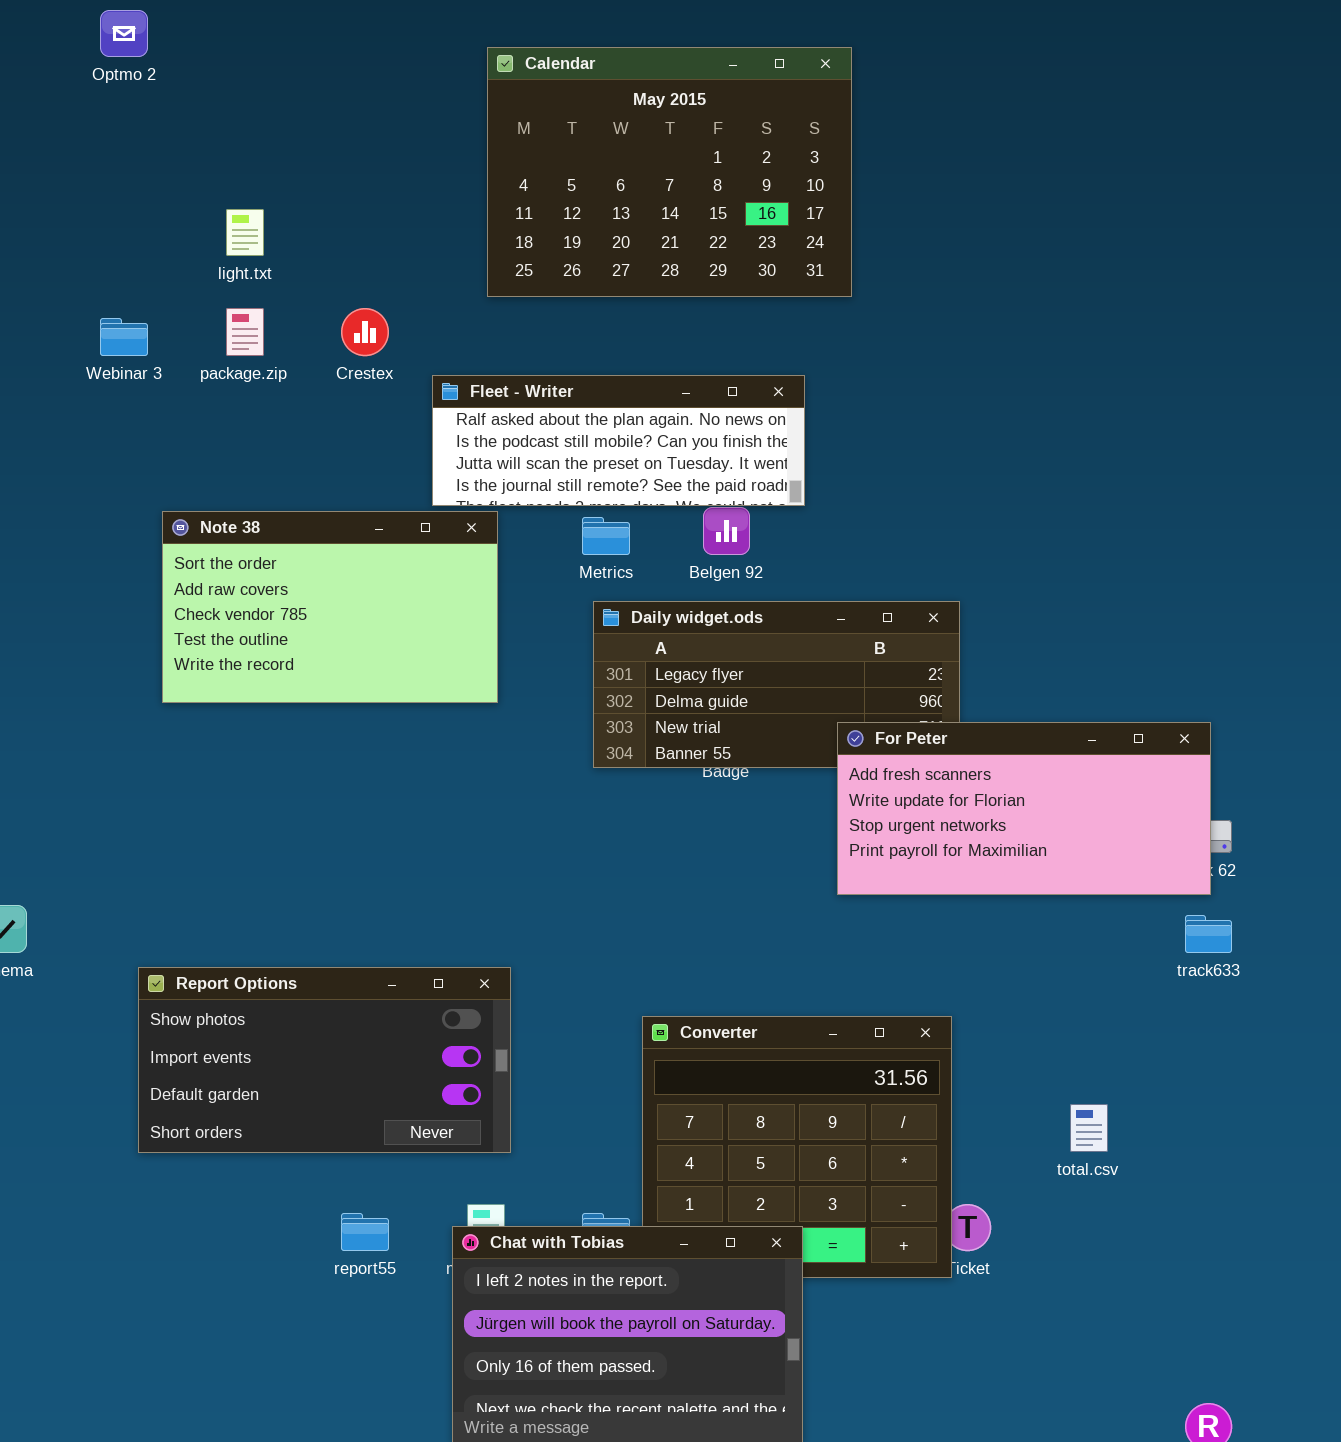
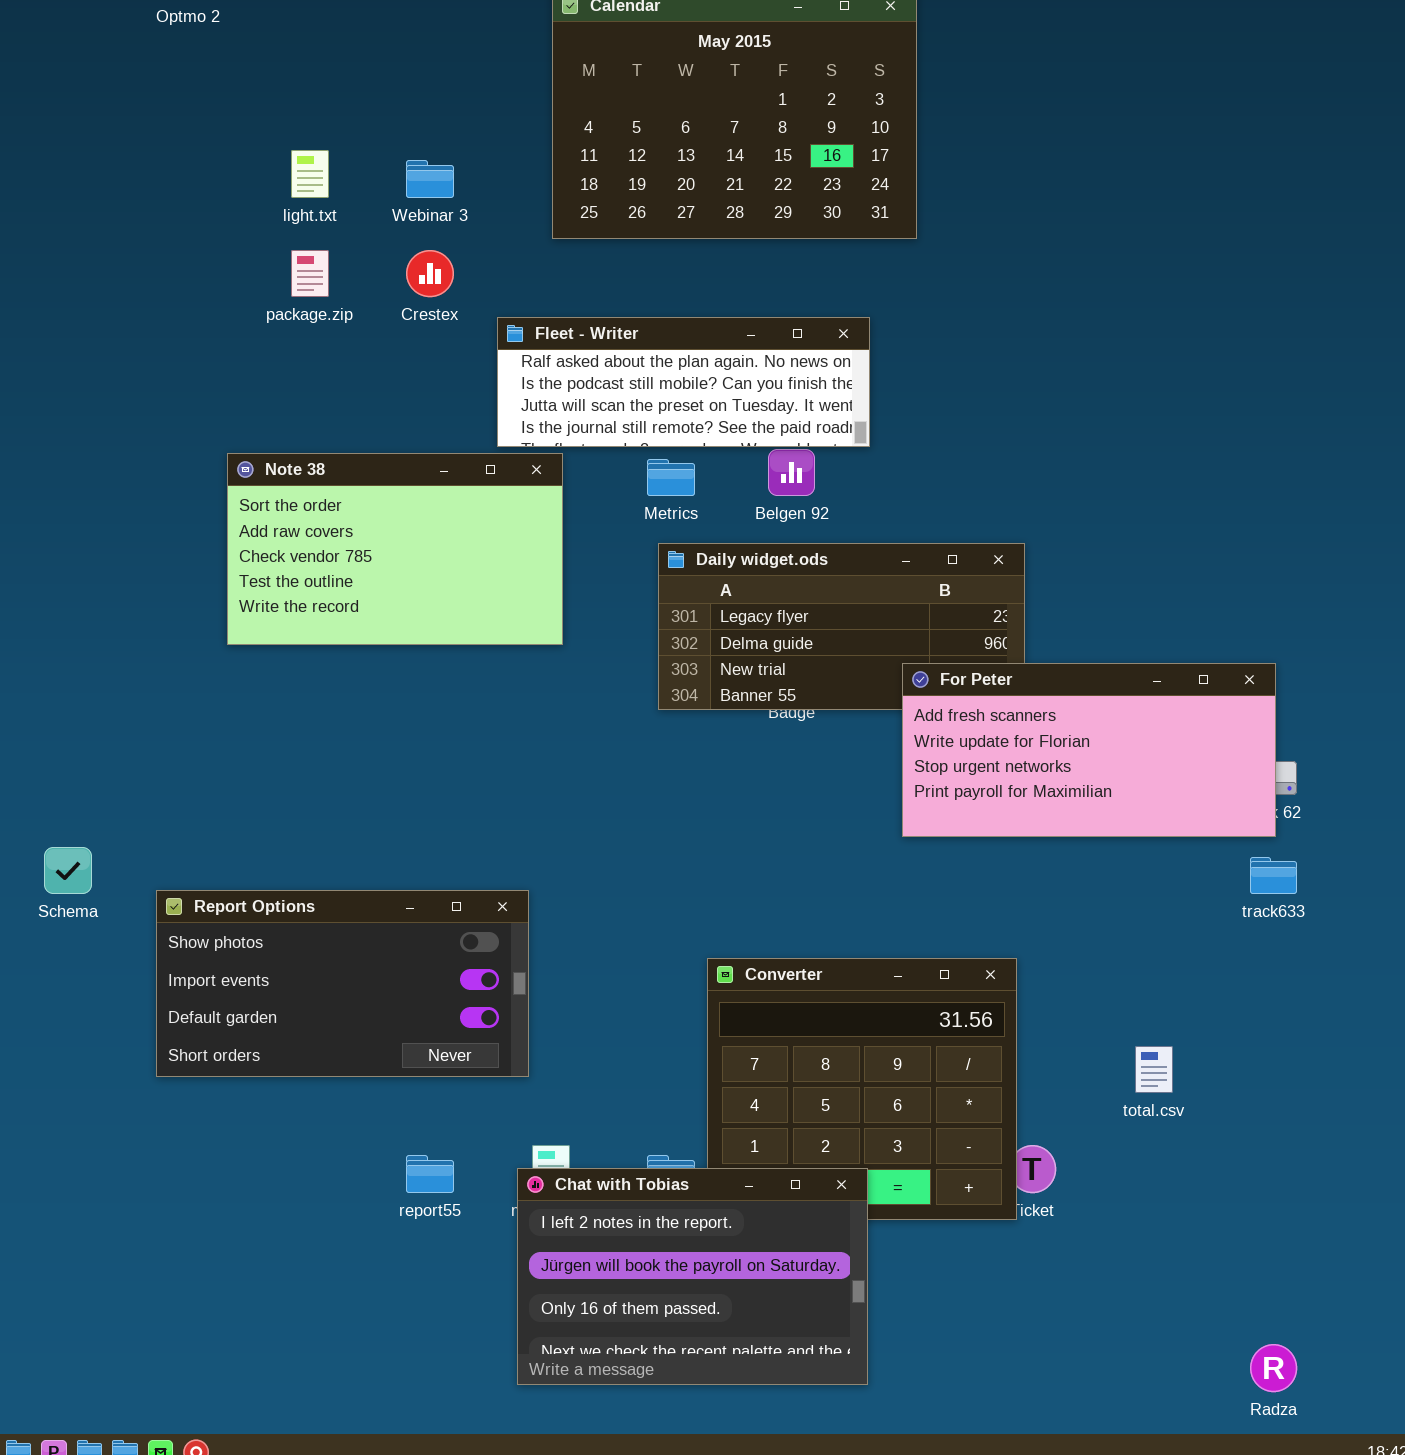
Webinar 3: [100,318,148,356] -> [406,160,454,198], moved
Report Options: [138,967,511,1153] -> [156,890,529,1077], moved

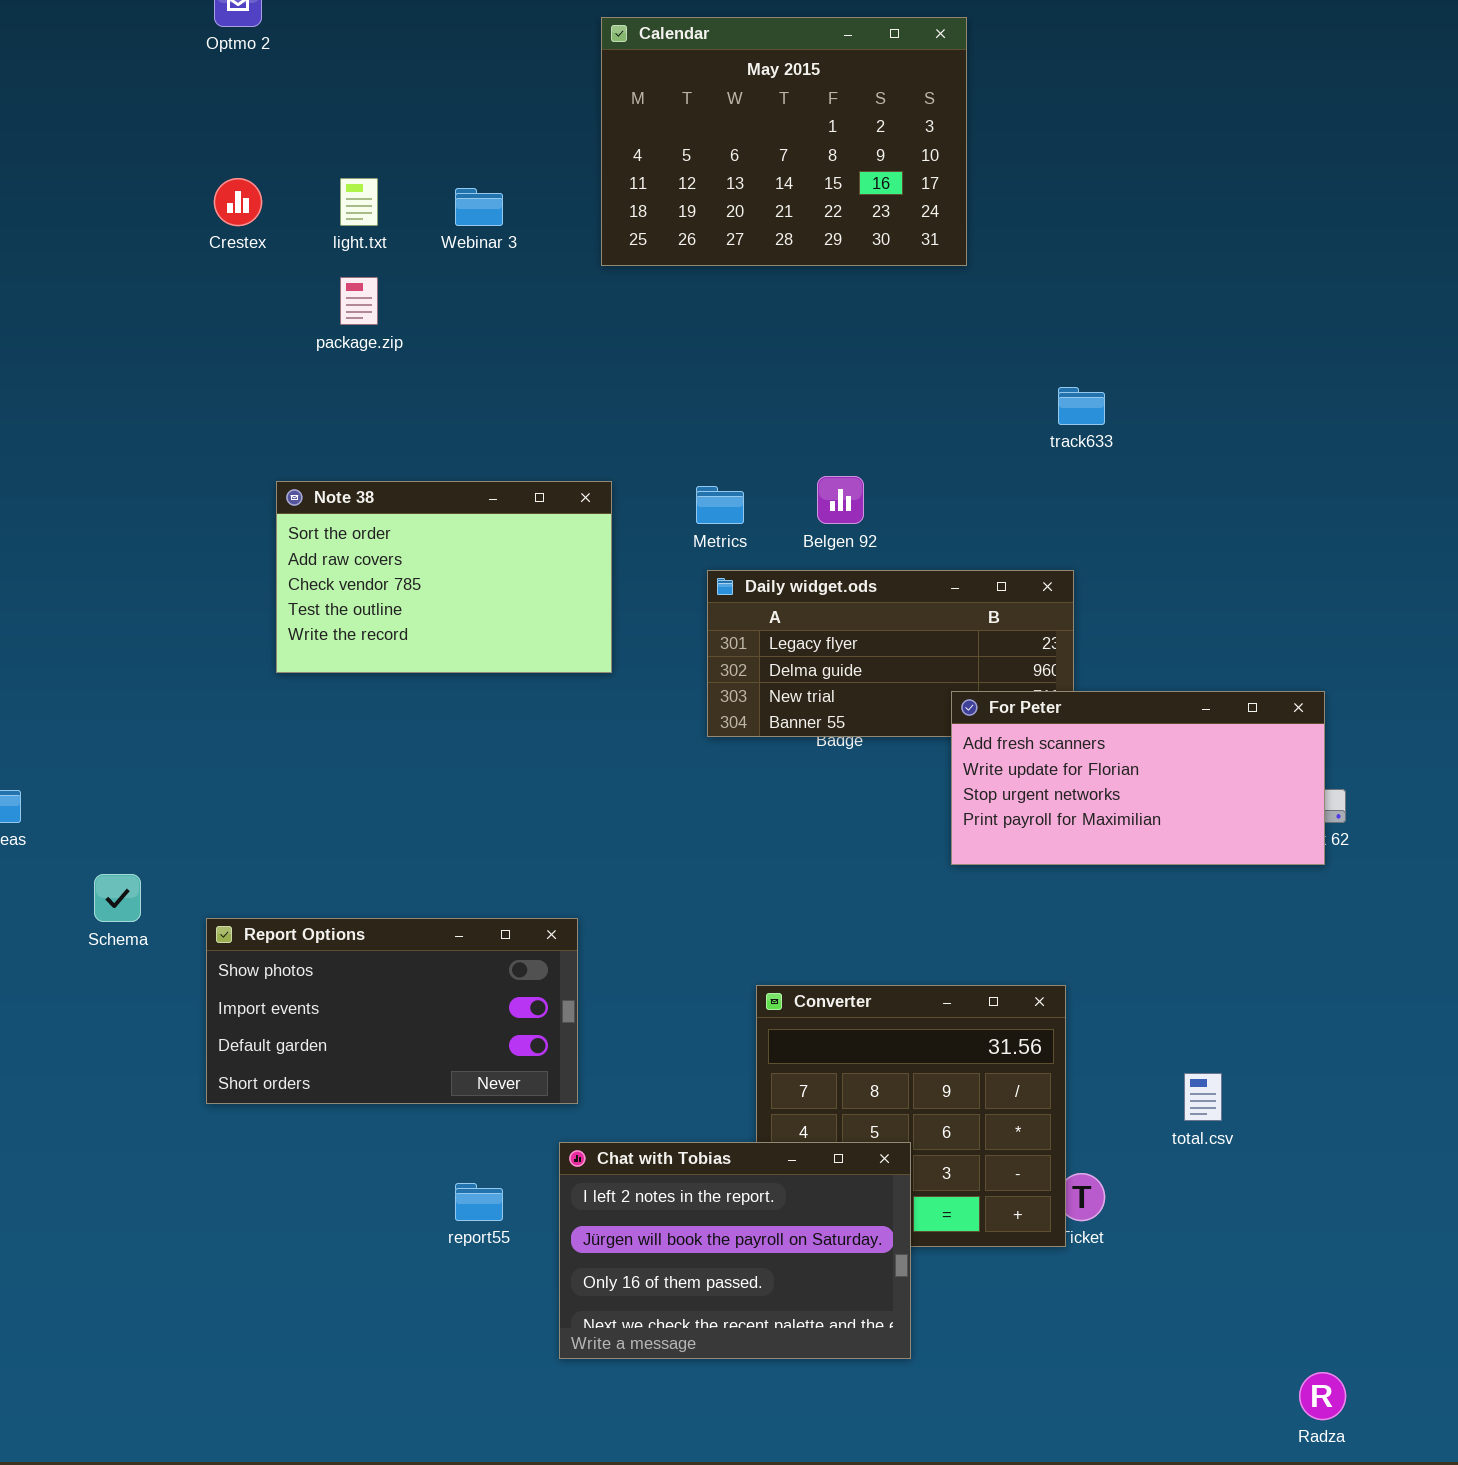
Crestex: [406,250,454,297] -> [214,178,262,226], moved
Fleet - Writer: [497,317,870,447] -> none, closed
track633: [1250,857,1297,894] -> [1058,387,1105,425], moved
Chat with Tobias: [517,1168,868,1385] -> [559,1142,911,1359], moved

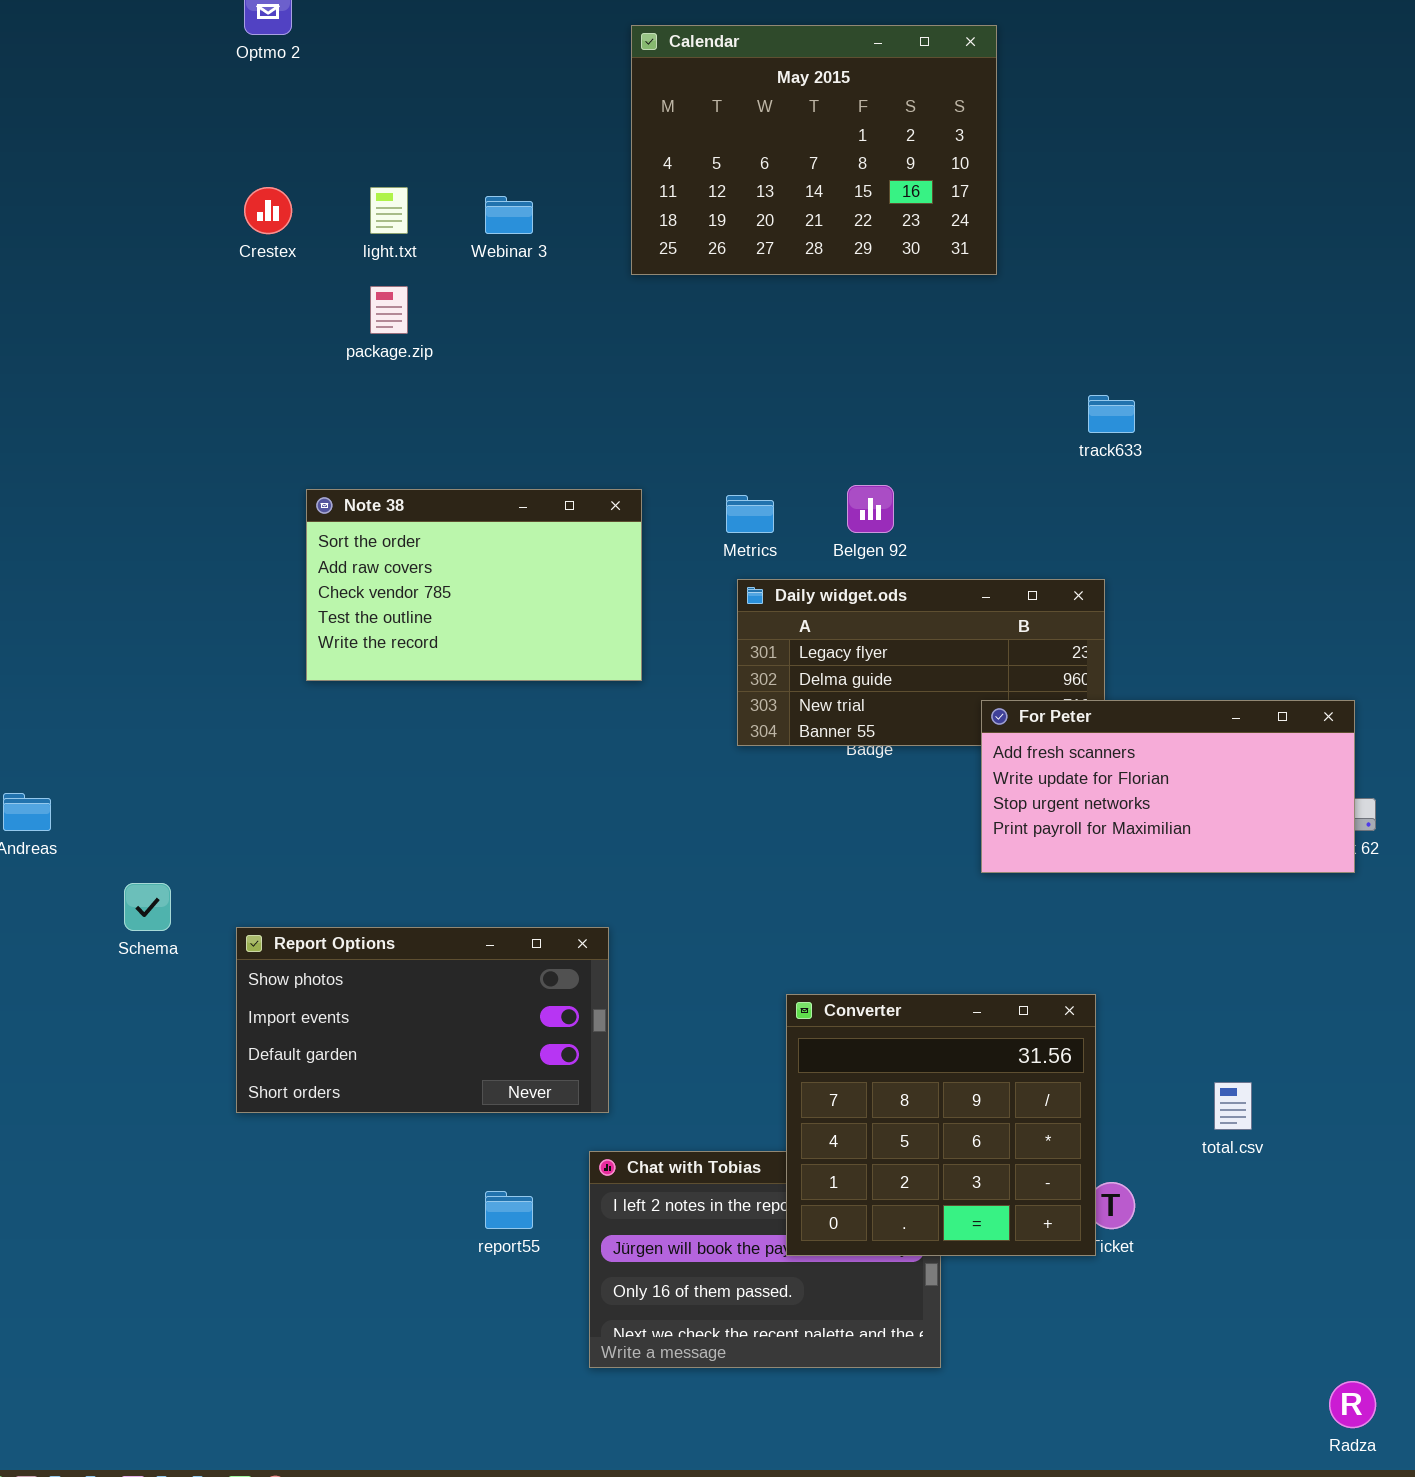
Converter: [756,985,1066,1247] -> [786,994,1096,1256], raised

